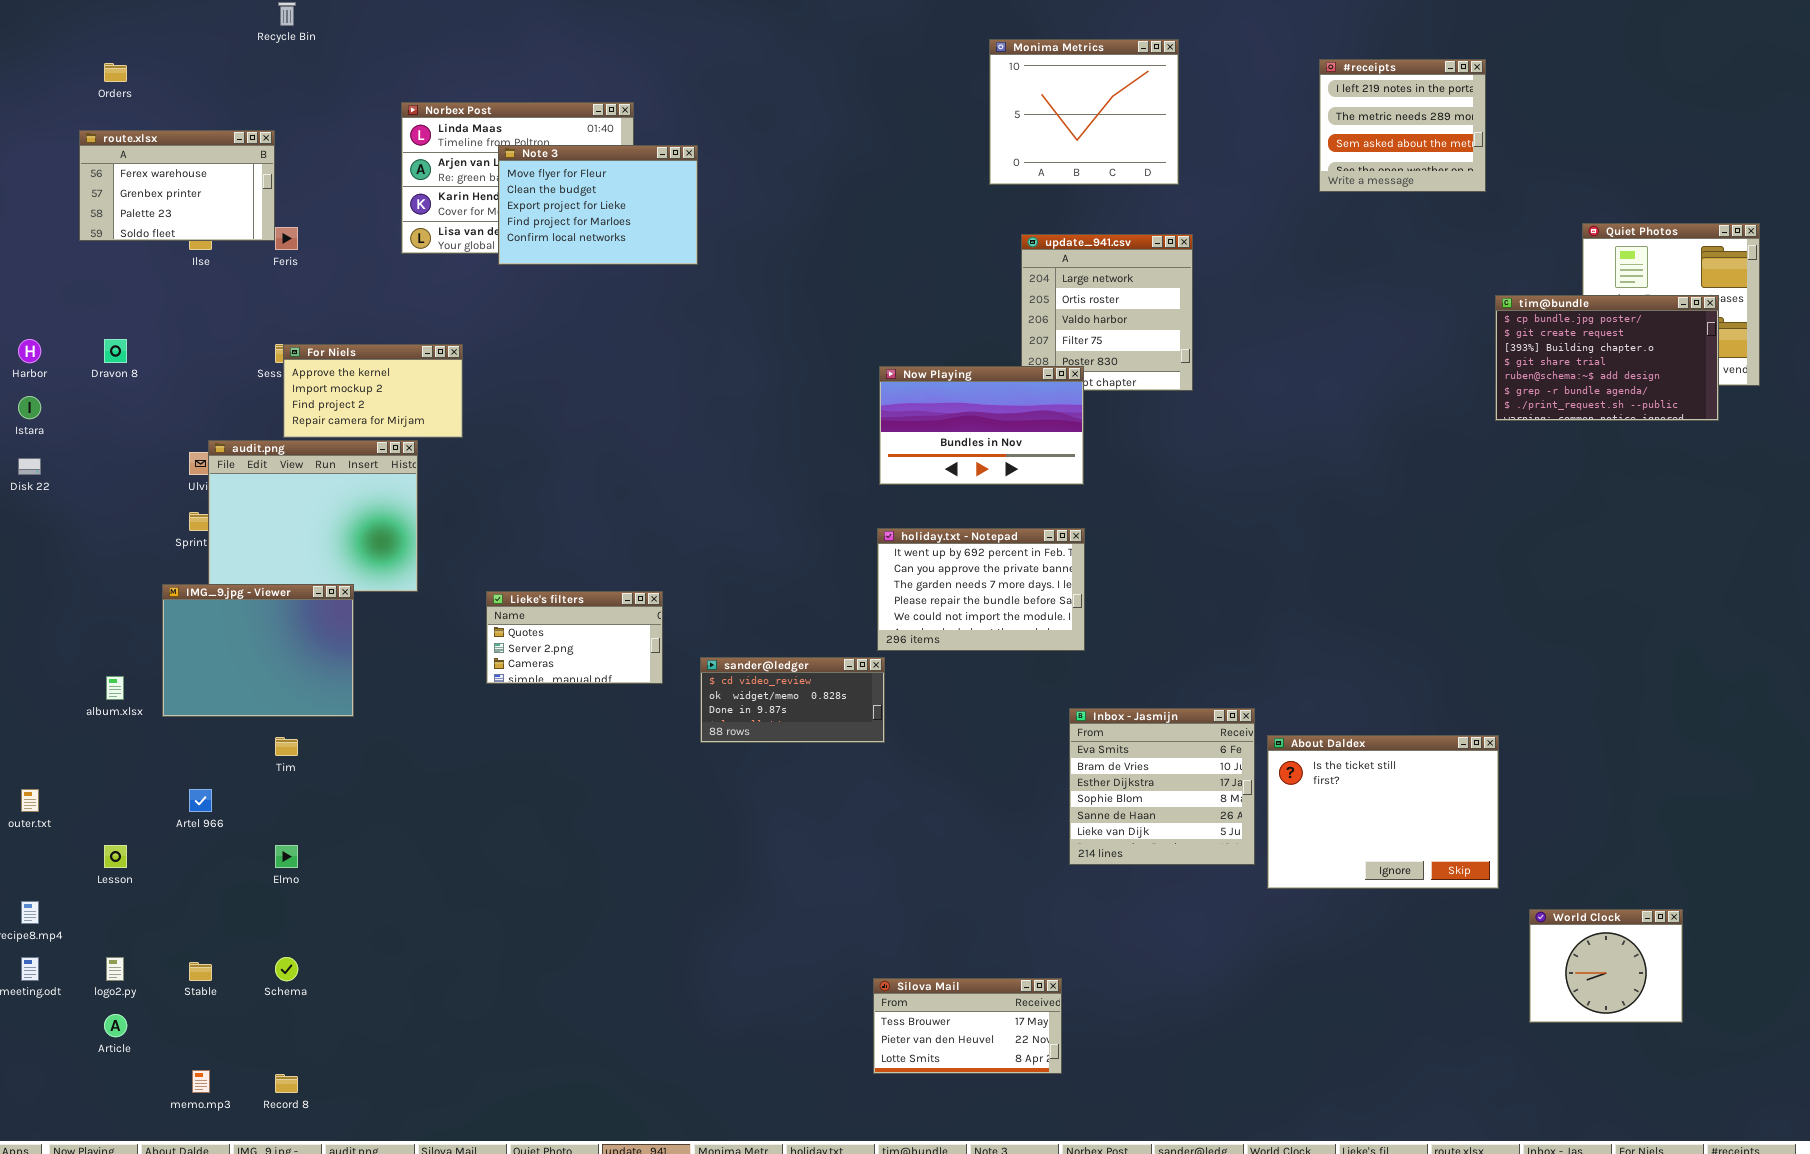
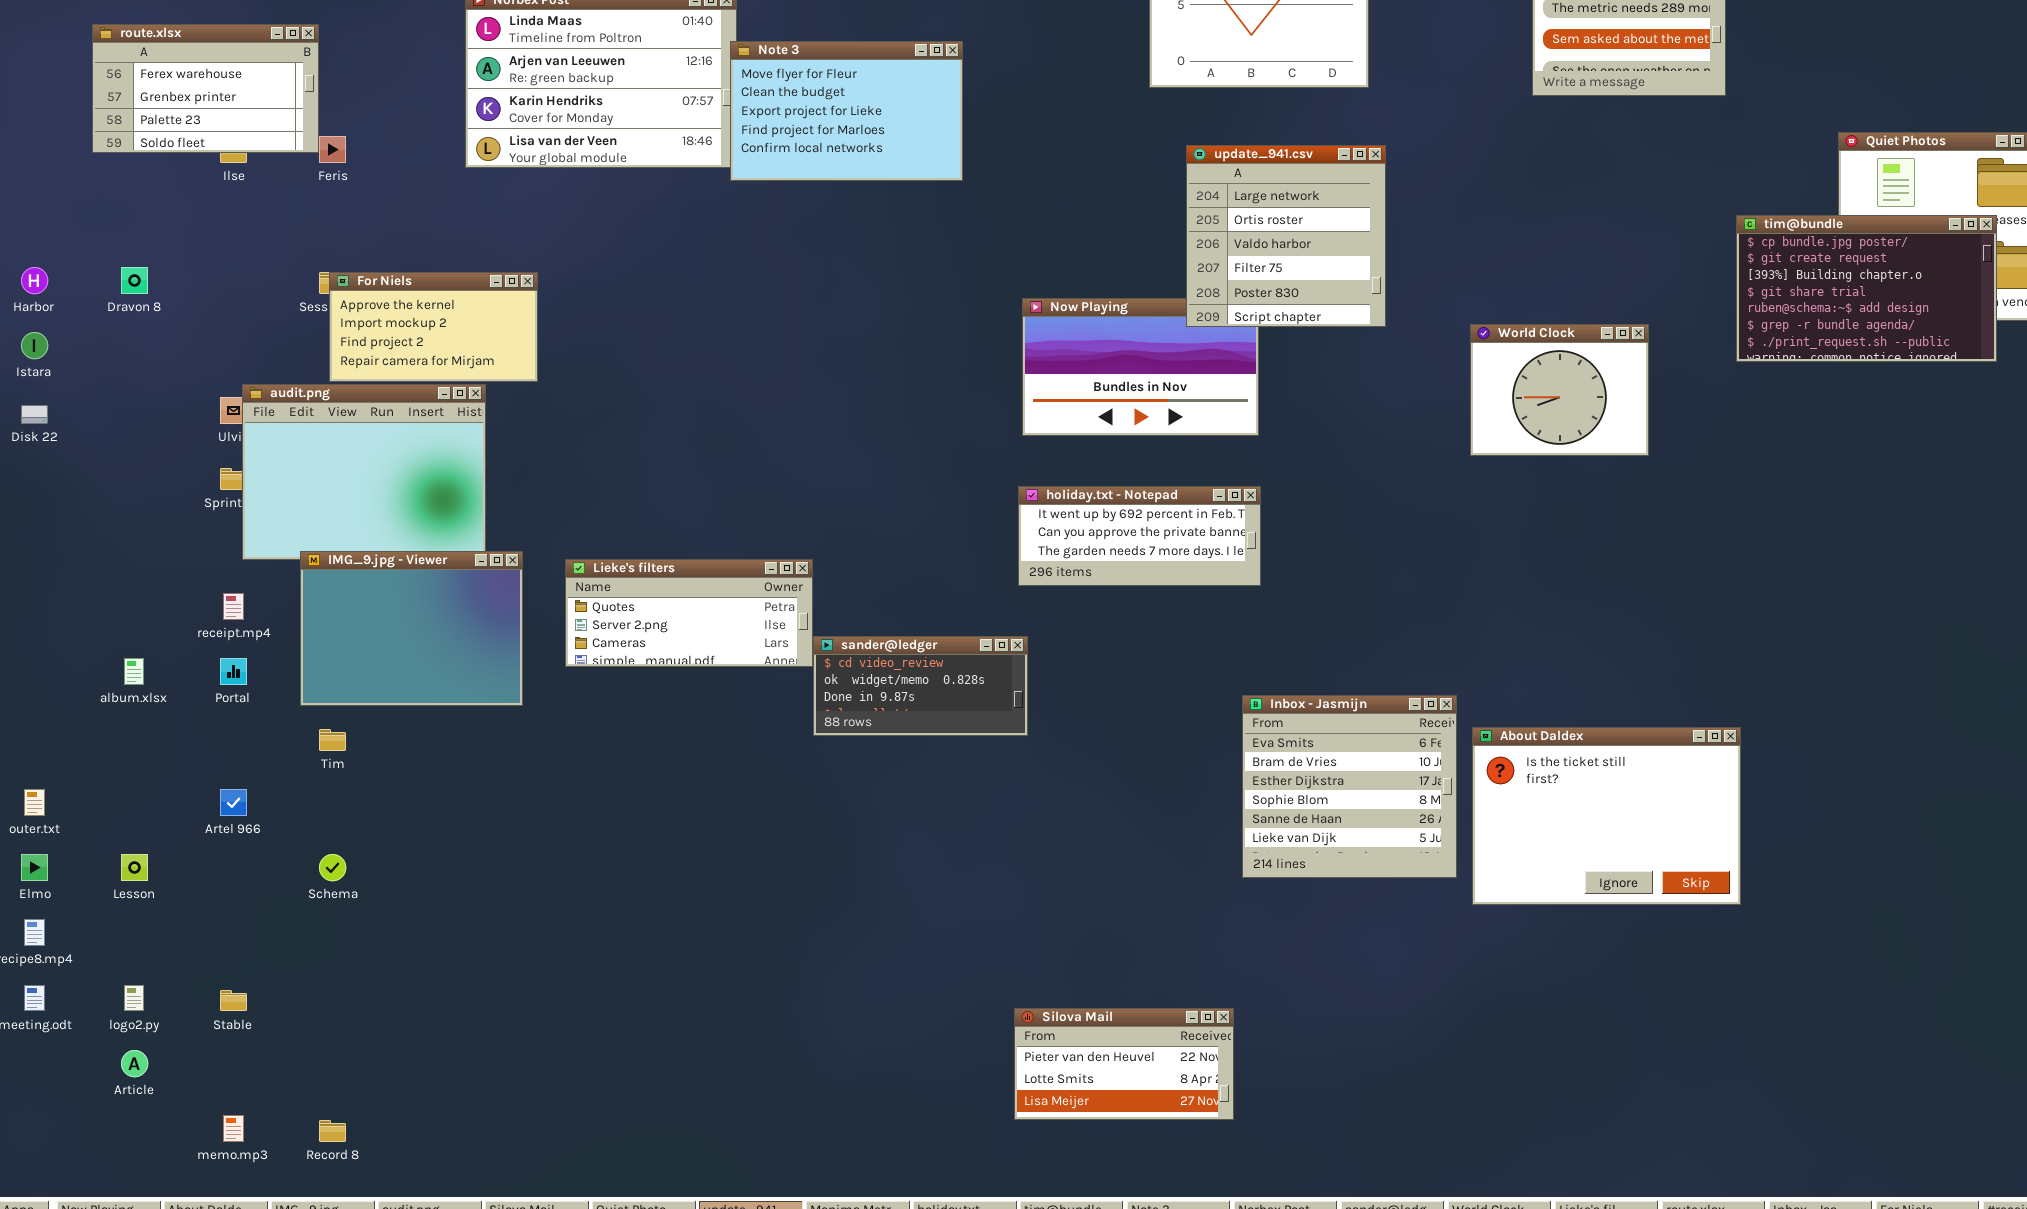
Note 3: [498,145,698,265] -> [730,41,963,181], moved
update_941.csv: [1021,234,1193,391] -> [1186,145,1386,327], raised
holiday.txt - Notepad: [877,528,1085,651] -> [1018,486,1261,586], resized
IMG_9.jpg - Viewer: [162,584,354,717] -> [300,551,523,706], moved
Lieke's filters: [486,591,663,684] -> [565,559,813,667], resized
Elmo: [275,845,298,868] -> [21,854,48,881], moved
World Clock: [1529,909,1683,1023] -> [1470,324,1649,456], moved
Schema: [275,957,298,981] -> [319,854,346,881], moved
Silova Mail: [873,978,1062,1074] -> [1014,1008,1234,1120], scrolled down 1 row

